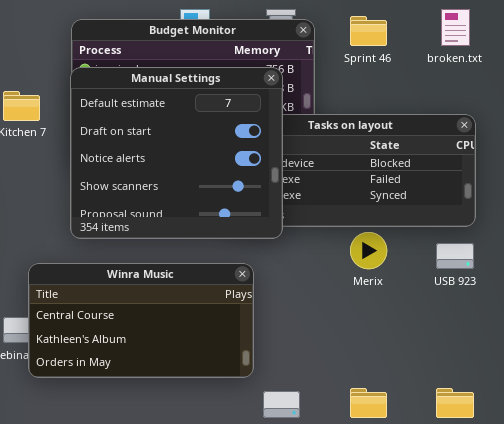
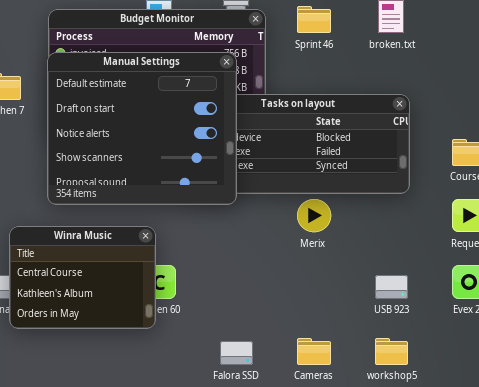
USB 923: [436,243,474,269] -> [375,275,408,299], moved
Winra Music: [28,263,254,378] -> [9,226,156,329], resized

